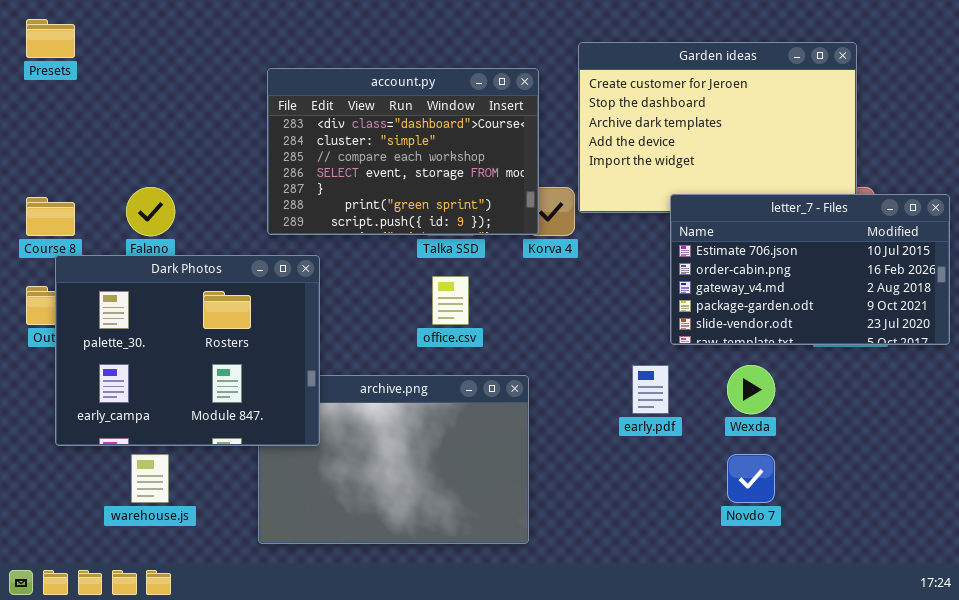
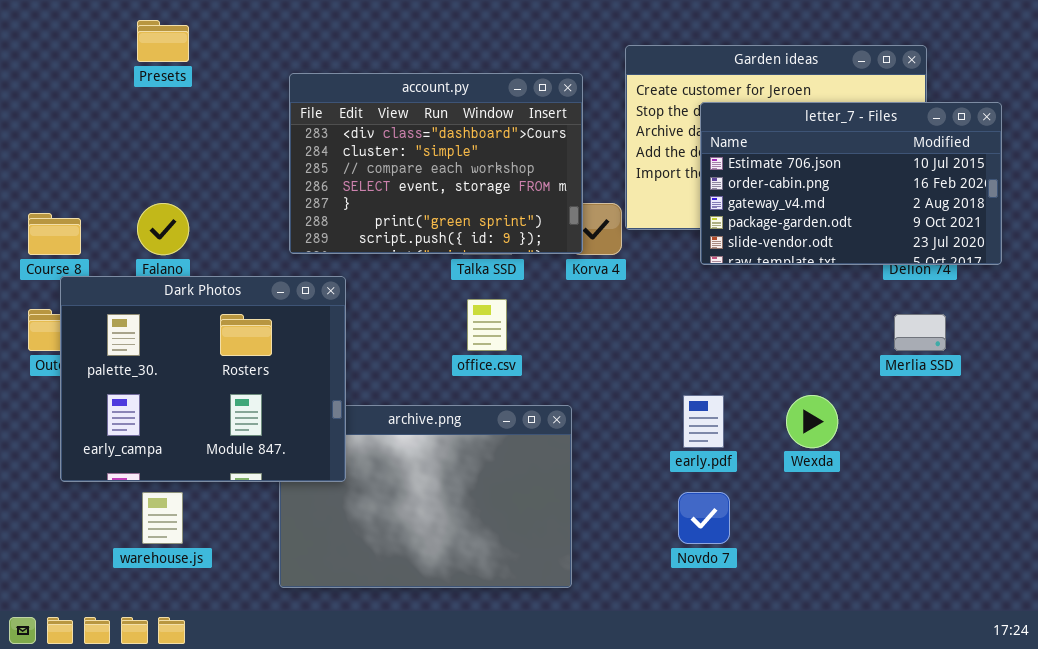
Presets: [26,19,75,58] -> [137,20,189,62], moved
letter_7 - Files: [670,194,950,345] -> [700,102,1002,265], moved
Novdo 7: [727,454,775,503] -> [678,492,730,544], moved

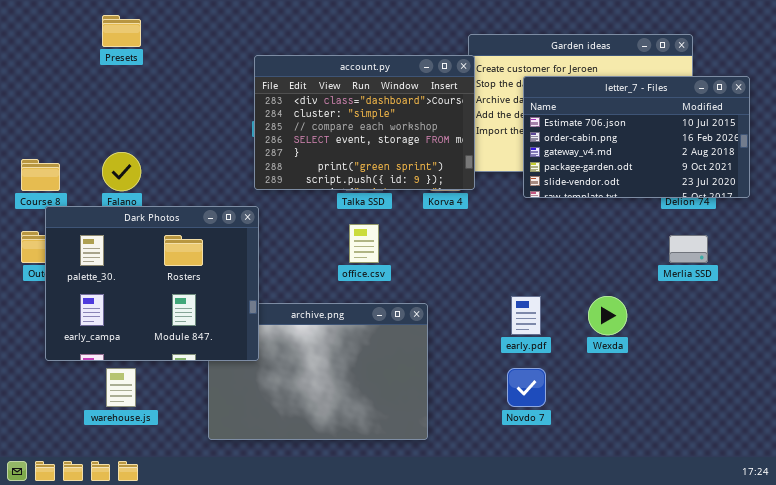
account.py: [289,73,583,254] -> [254,55,475,190], moved

